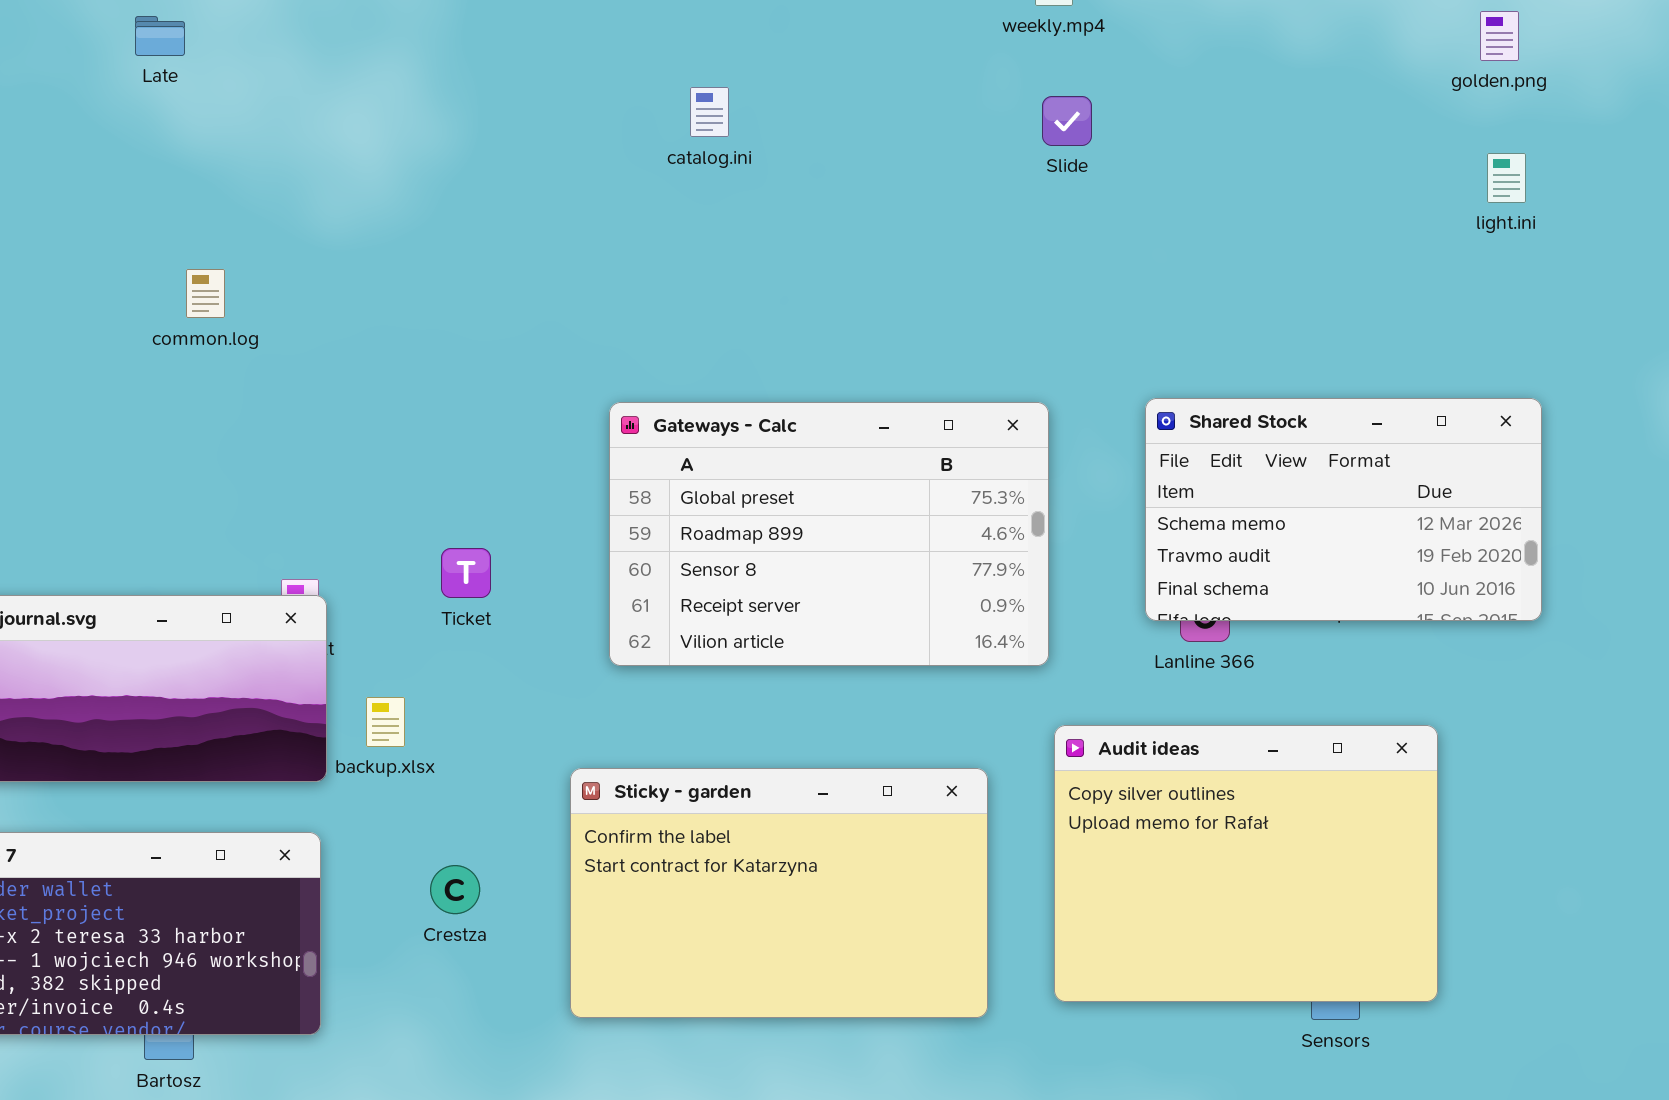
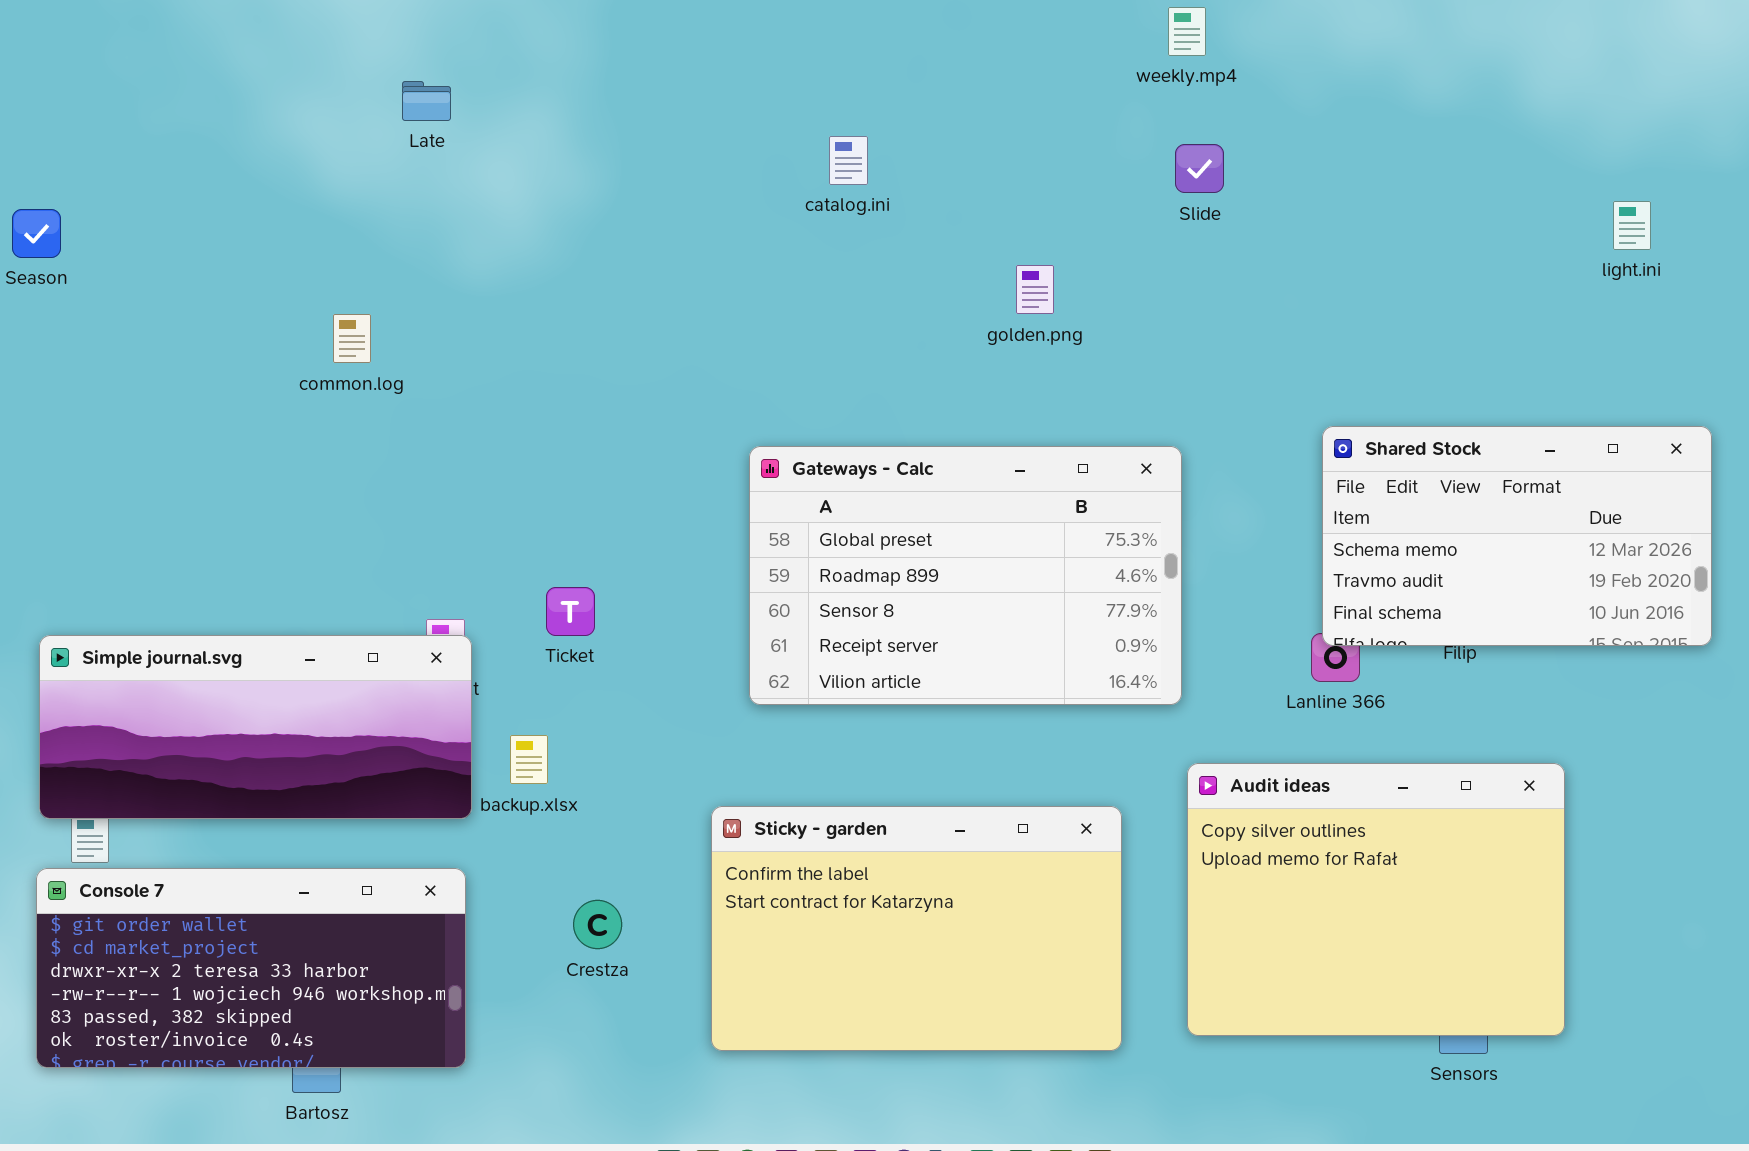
golden.png: [1480,11,1519,61] -> [1016,265,1054,314], moved
Late: [135,16,185,56] -> [402,81,451,121], moved
Shared Stock: [1145,398,1542,621] -> [1322,426,1712,646], moved
Ticket: [441,548,491,598] -> [546,587,595,636], moved

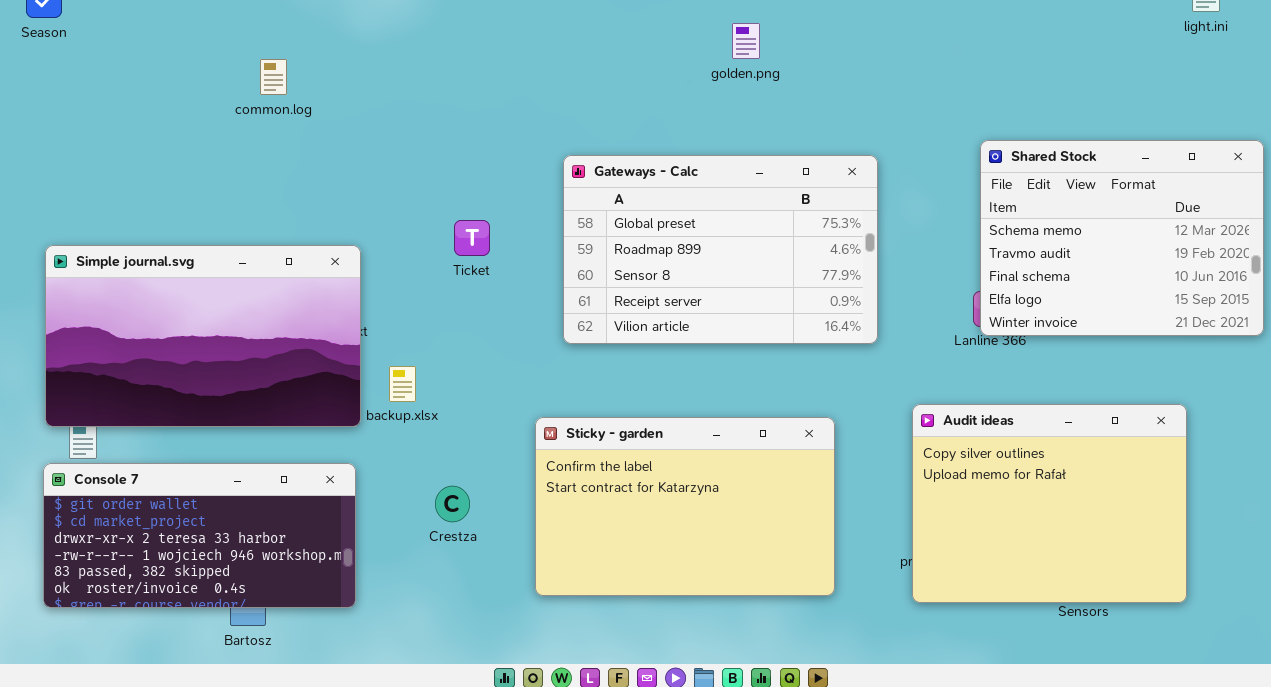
golden.png: [1016,265,1054,314] -> [732,23,760,59], moved
Shared Stock: [1322,426,1712,646] -> [980,140,1264,336], resized
Ticket: [546,587,595,636] -> [454,220,490,256], moved
Simple journal.svg: [39,635,472,819] -> [45,245,361,427], resized
Audit ideas: [1187,763,1565,1036] -> [912,404,1187,603], moved

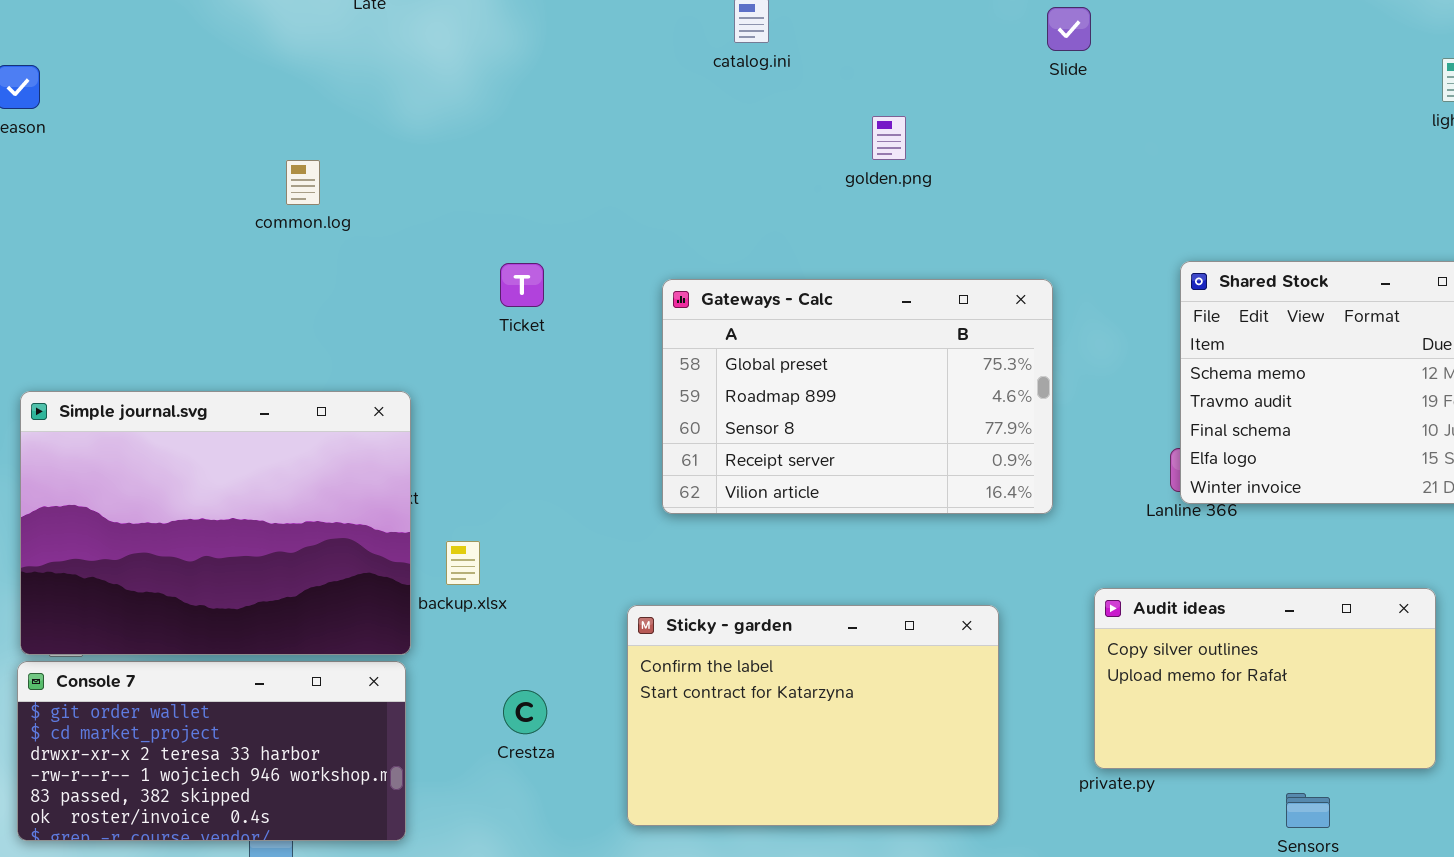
Ticket: [454,220,490,256] -> [500,263,544,307], moved
Simple journal.svg: [45,245,361,427] -> [20,391,411,655], resized
Audit ideas: [912,404,1187,603] -> [1094,588,1436,769], resized

